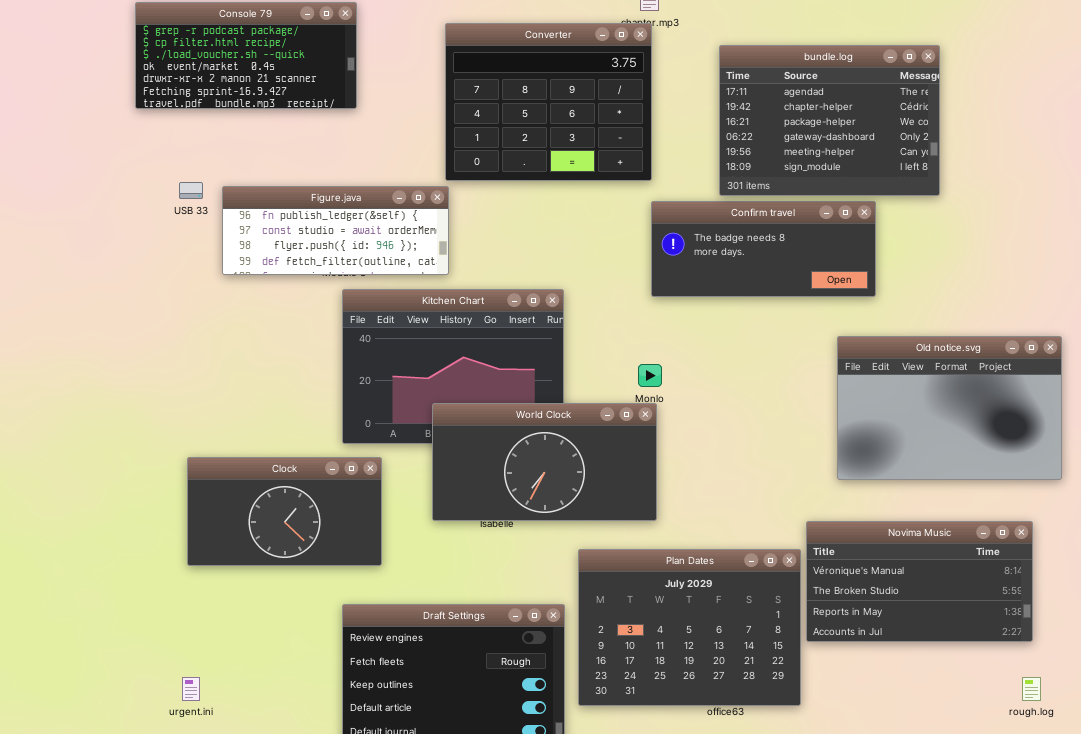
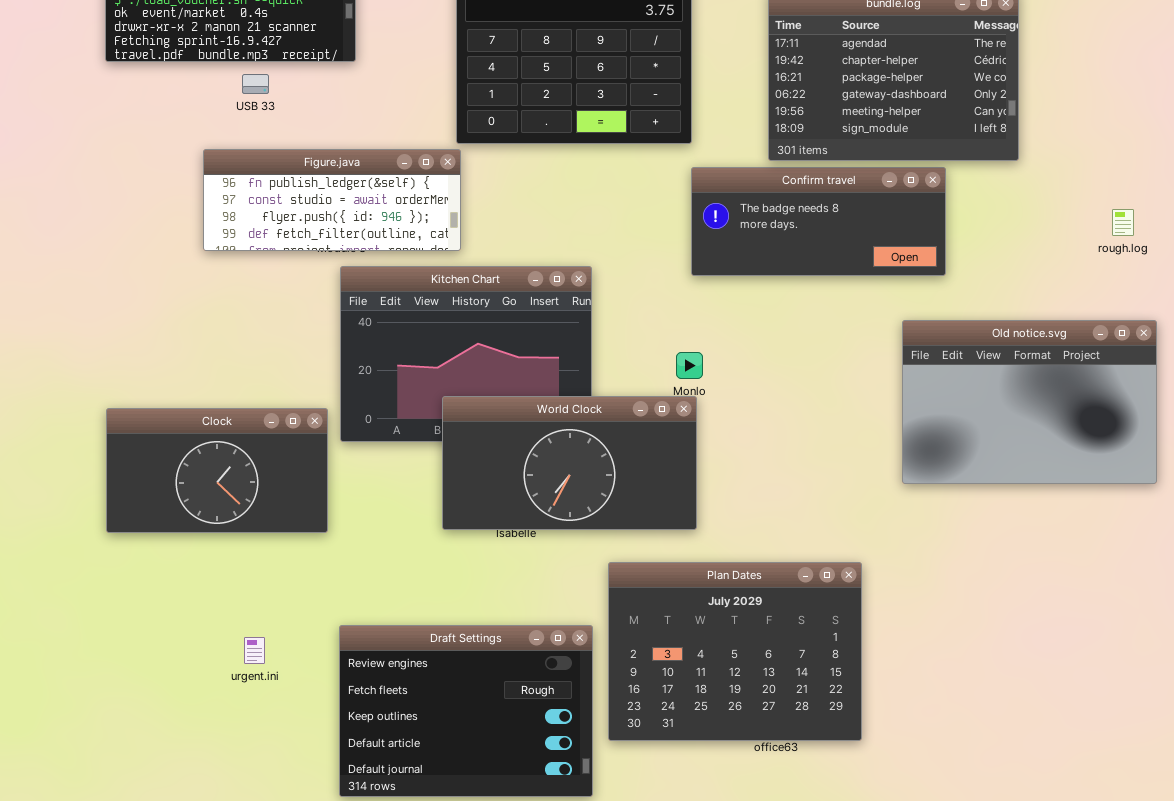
USB 33: [179,182,203,199] -> [242,74,269,94], moved
Clock: [187,457,382,566] -> [106,408,328,533], moved
Novima Music: [806,521,1033,642] -> none, closed
urgent.ini: [182,677,200,701] -> [244,637,265,664], moved
rough.log: [1022,677,1041,701] -> [1112,209,1134,236], moved

